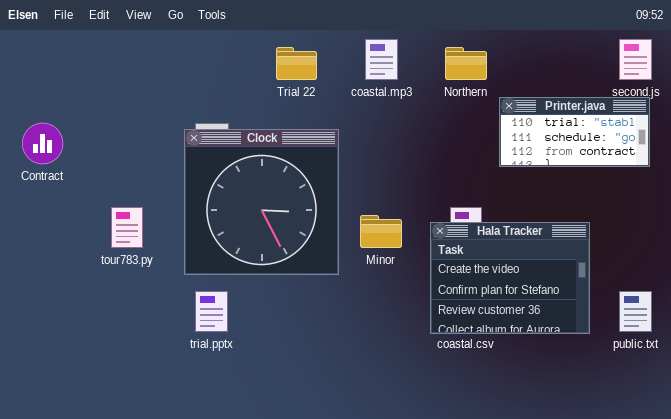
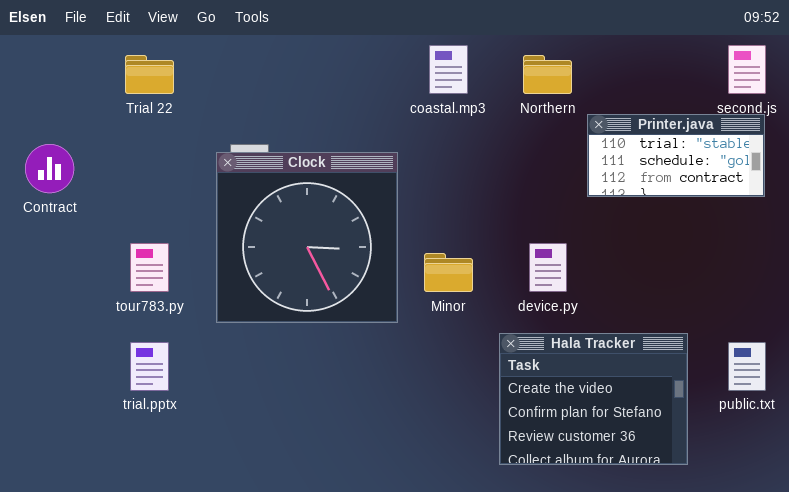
Trial 22: [276,47,317,80] -> [125,55,174,94], moved
Hala Tracker: [430,222,590,334] -> [499,333,688,465], moved
trial.pptx: [195,291,228,332] -> [130,342,169,391], moved

